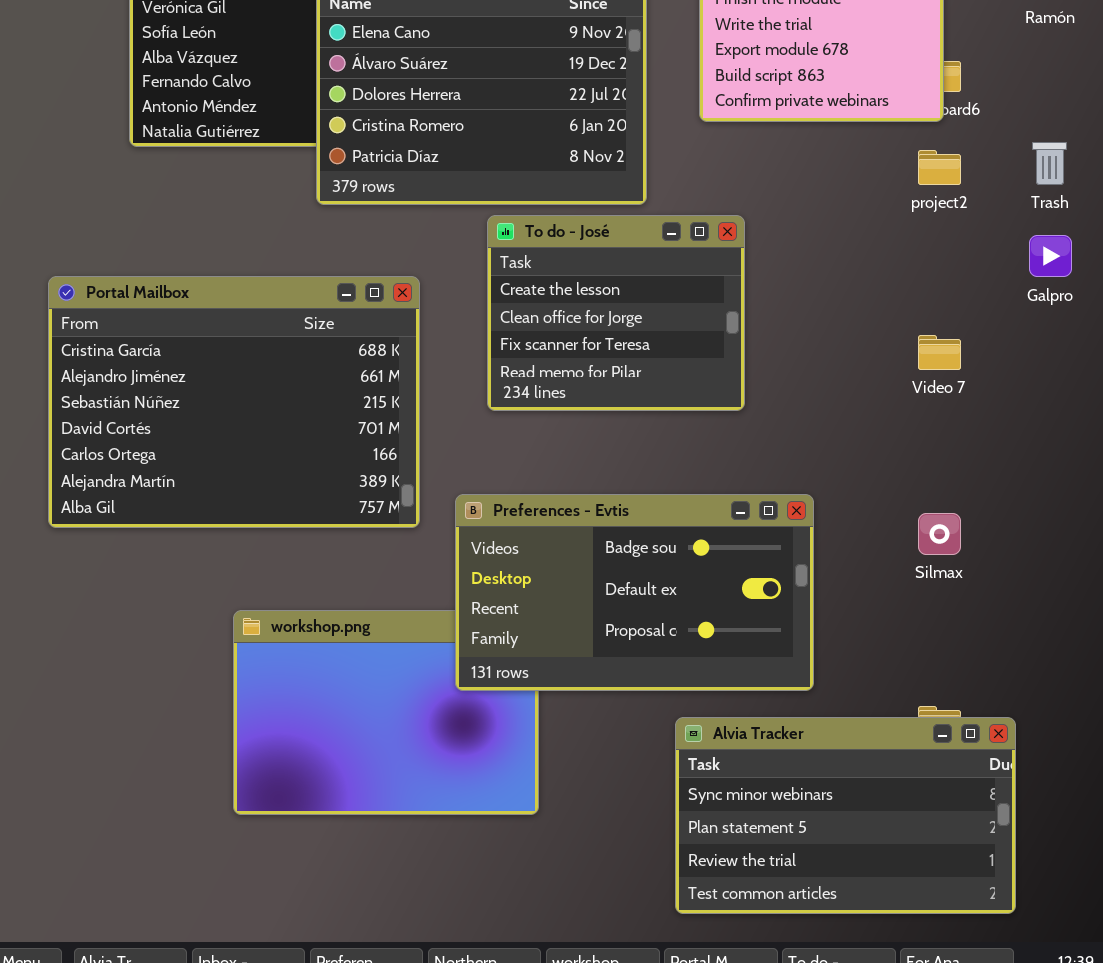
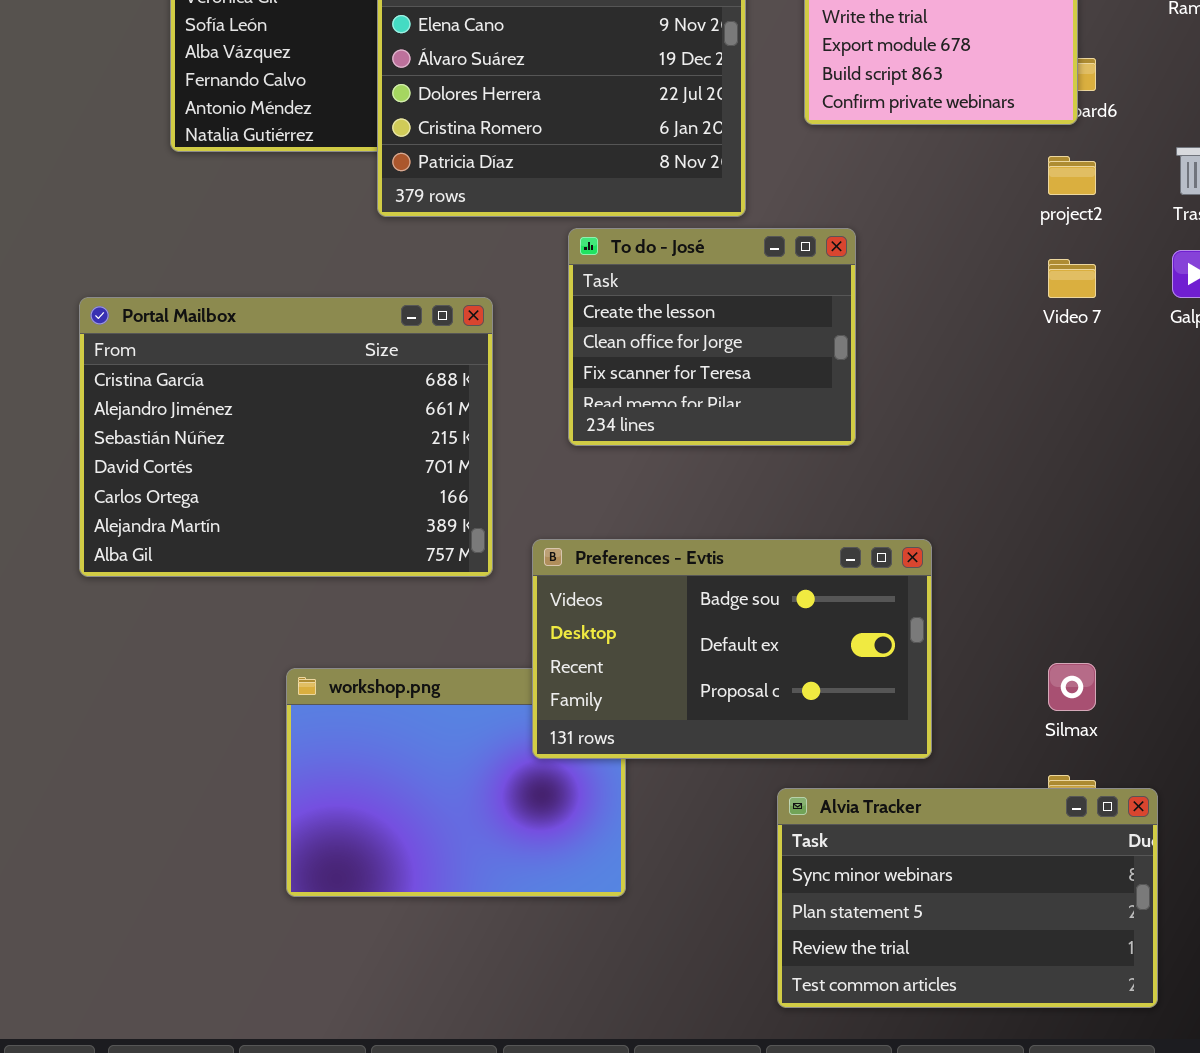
Video 7: [918,335,961,370] -> [1048,259,1096,298], moved
Silmax: [918,513,961,555] -> [1048,663,1096,711], moved

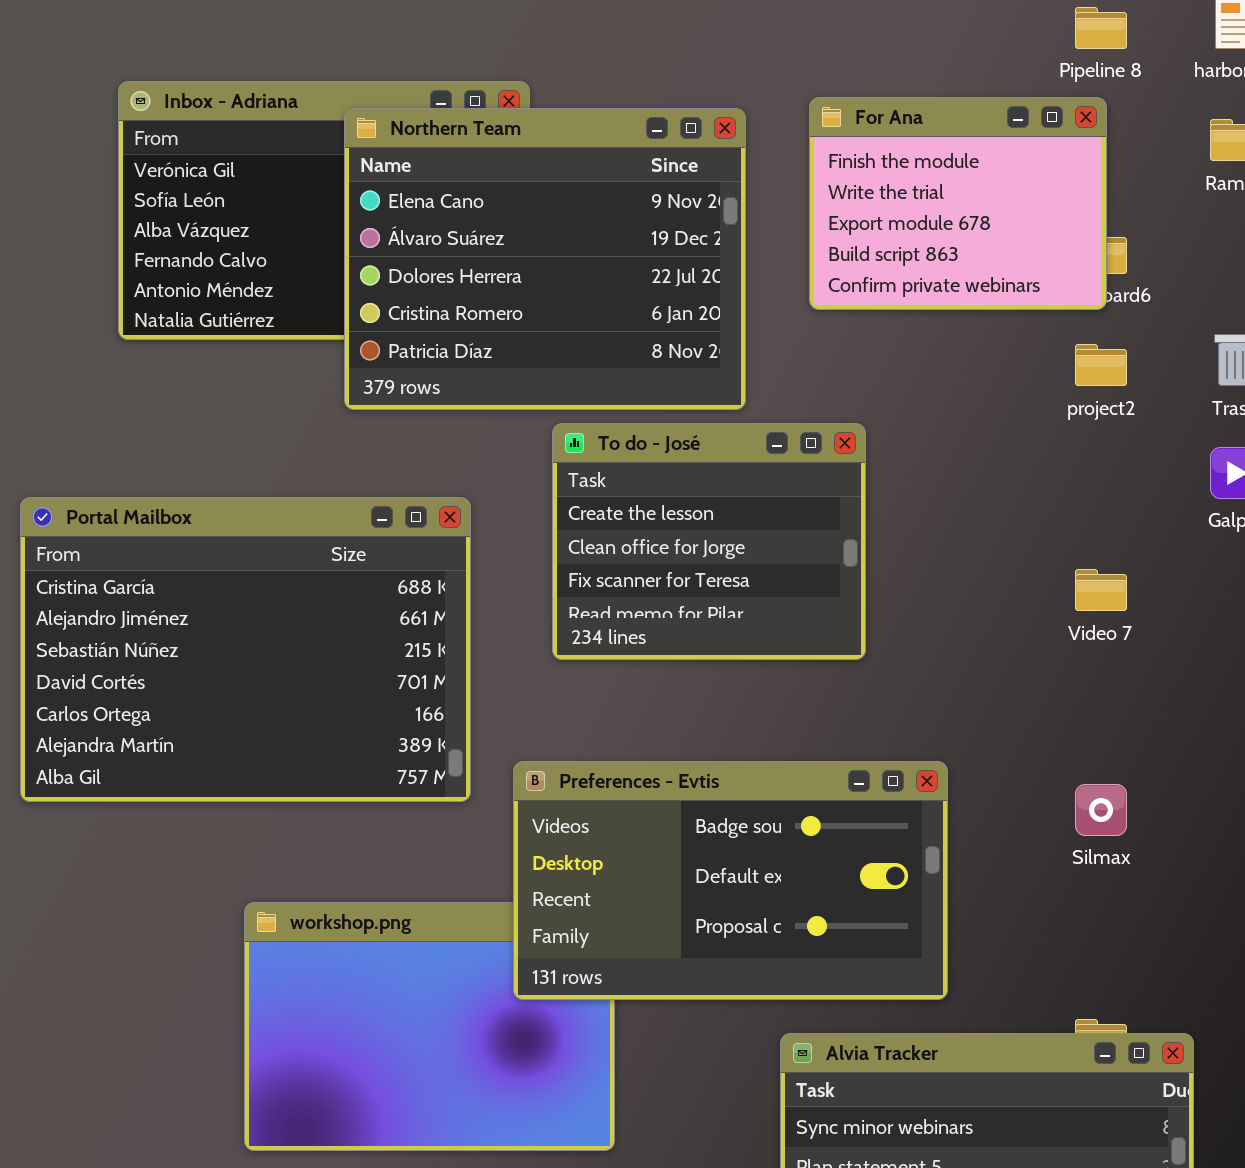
Video 7: [1048,259,1096,298] -> [1075,569,1127,611], moved
Silmax: [1048,663,1096,711] -> [1075,784,1127,836], moved

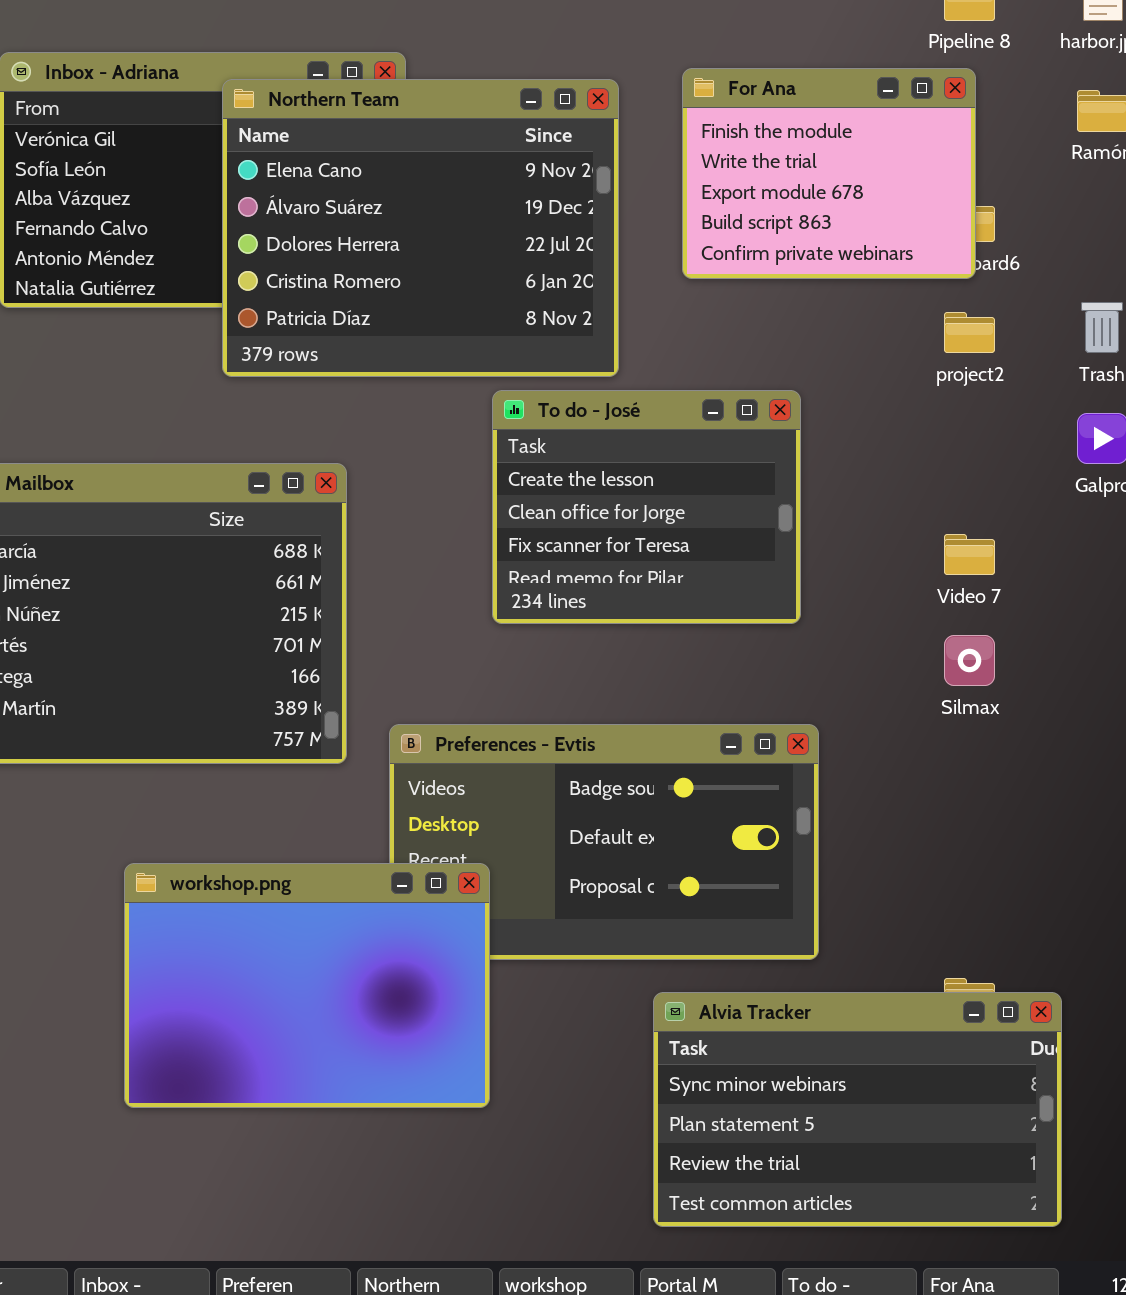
To do - José: [552,423,866,660] -> [492,390,801,624], moved
Silmax: [1075,784,1127,836] -> [944,635,995,686], moved
workshop.png: [244,902,615,1151] -> [124,863,490,1108], raised

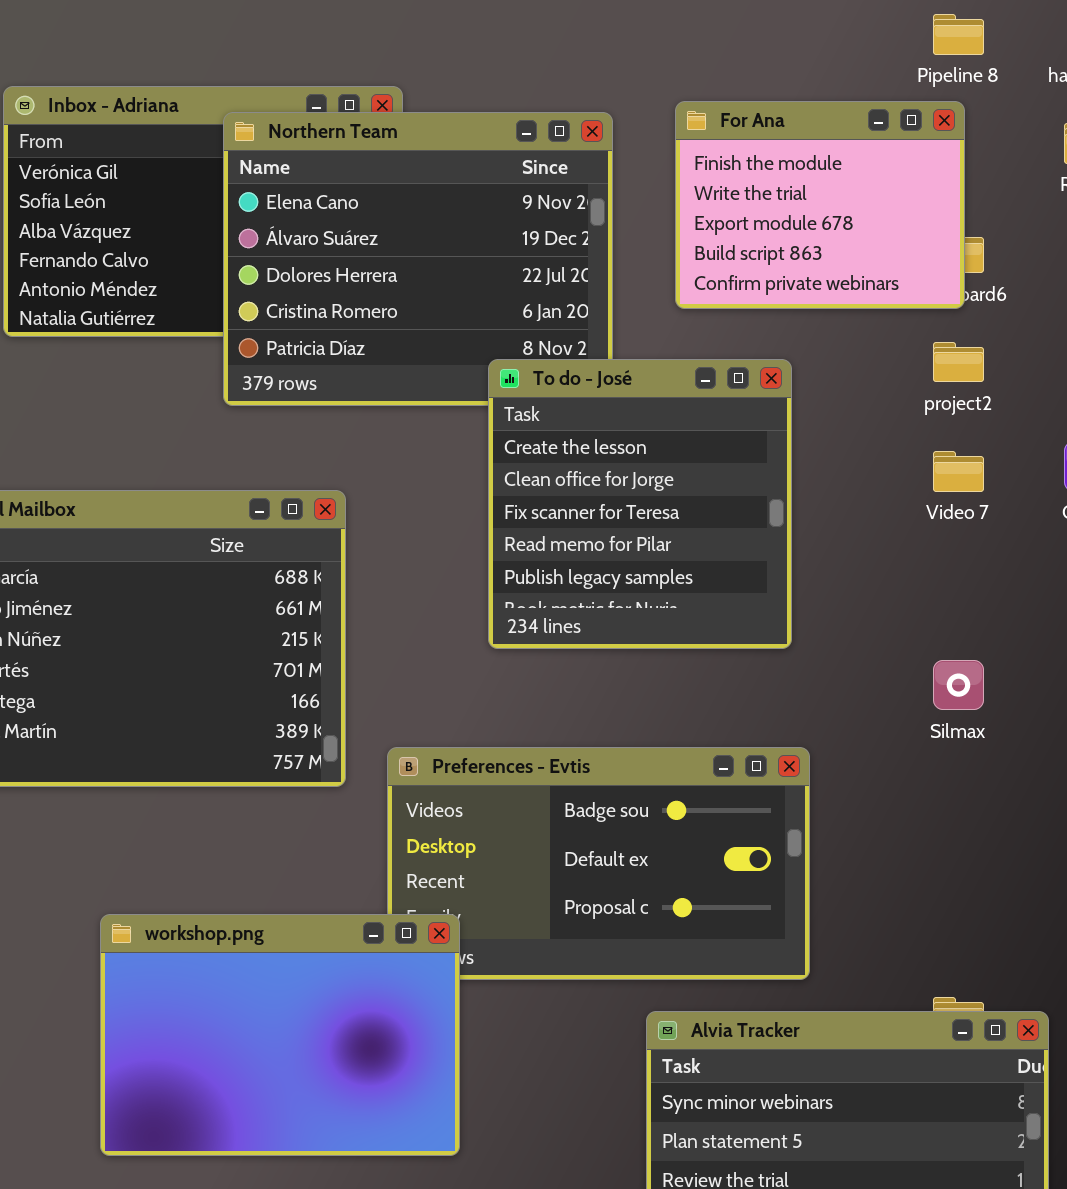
To do - José: [492,390,801,624] -> [488,359,792,649], resized
Video 7: [944,534,995,575] -> [933,451,984,492], moved
workshop.png: [124,863,490,1108] -> [100,914,460,1156], moved

